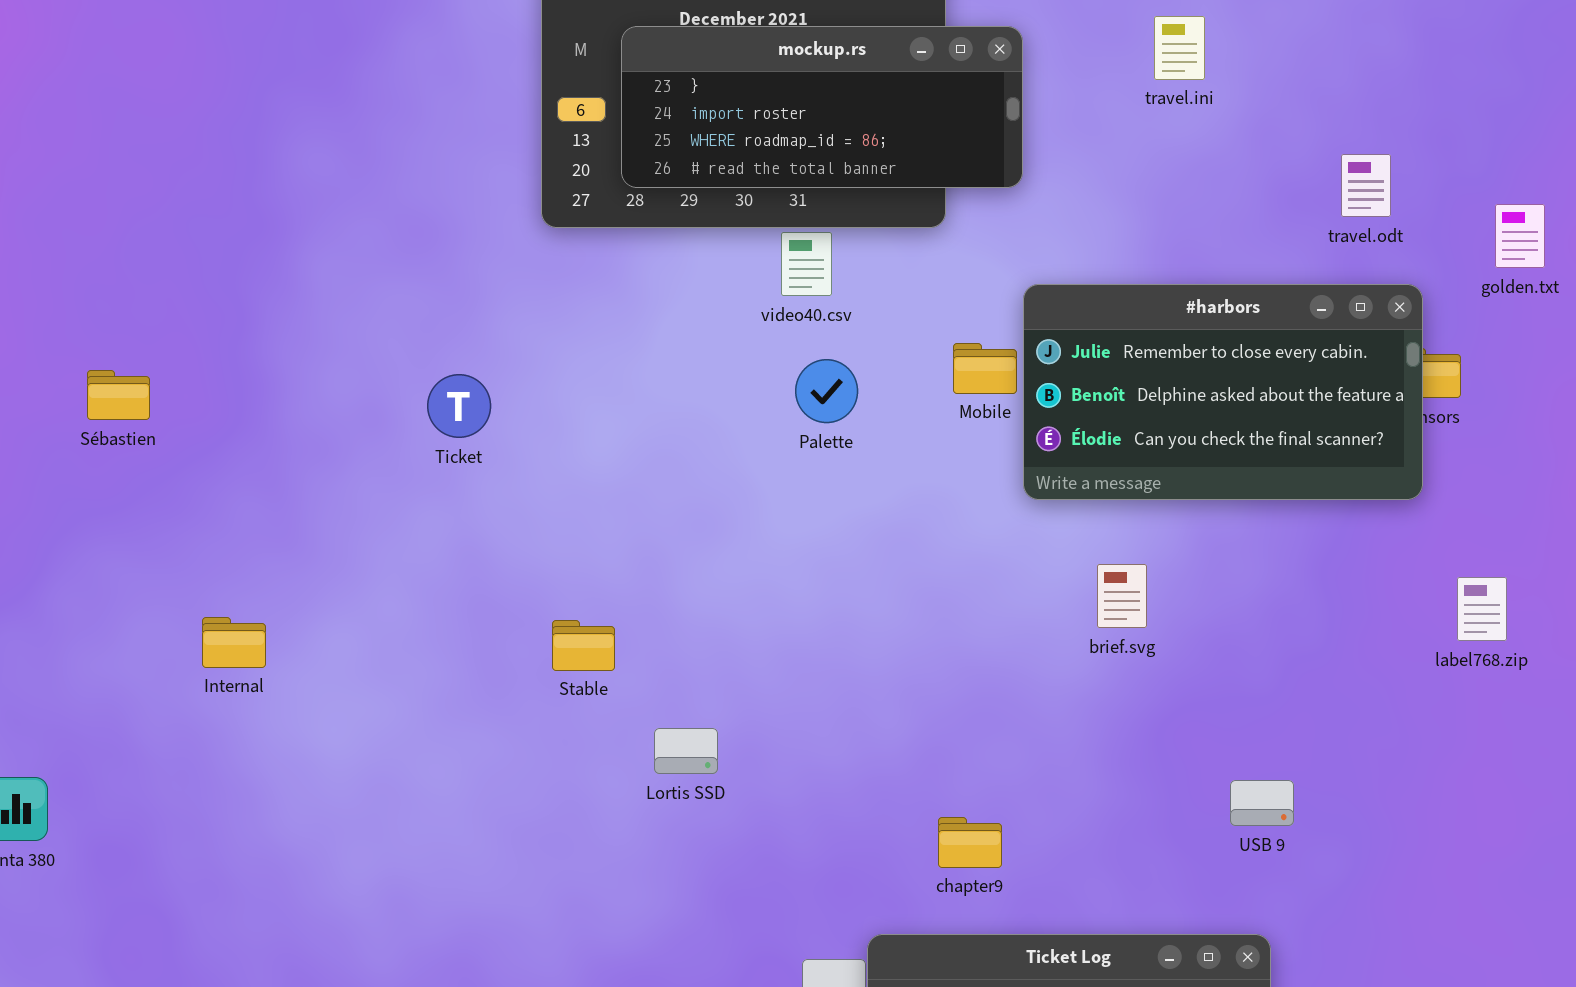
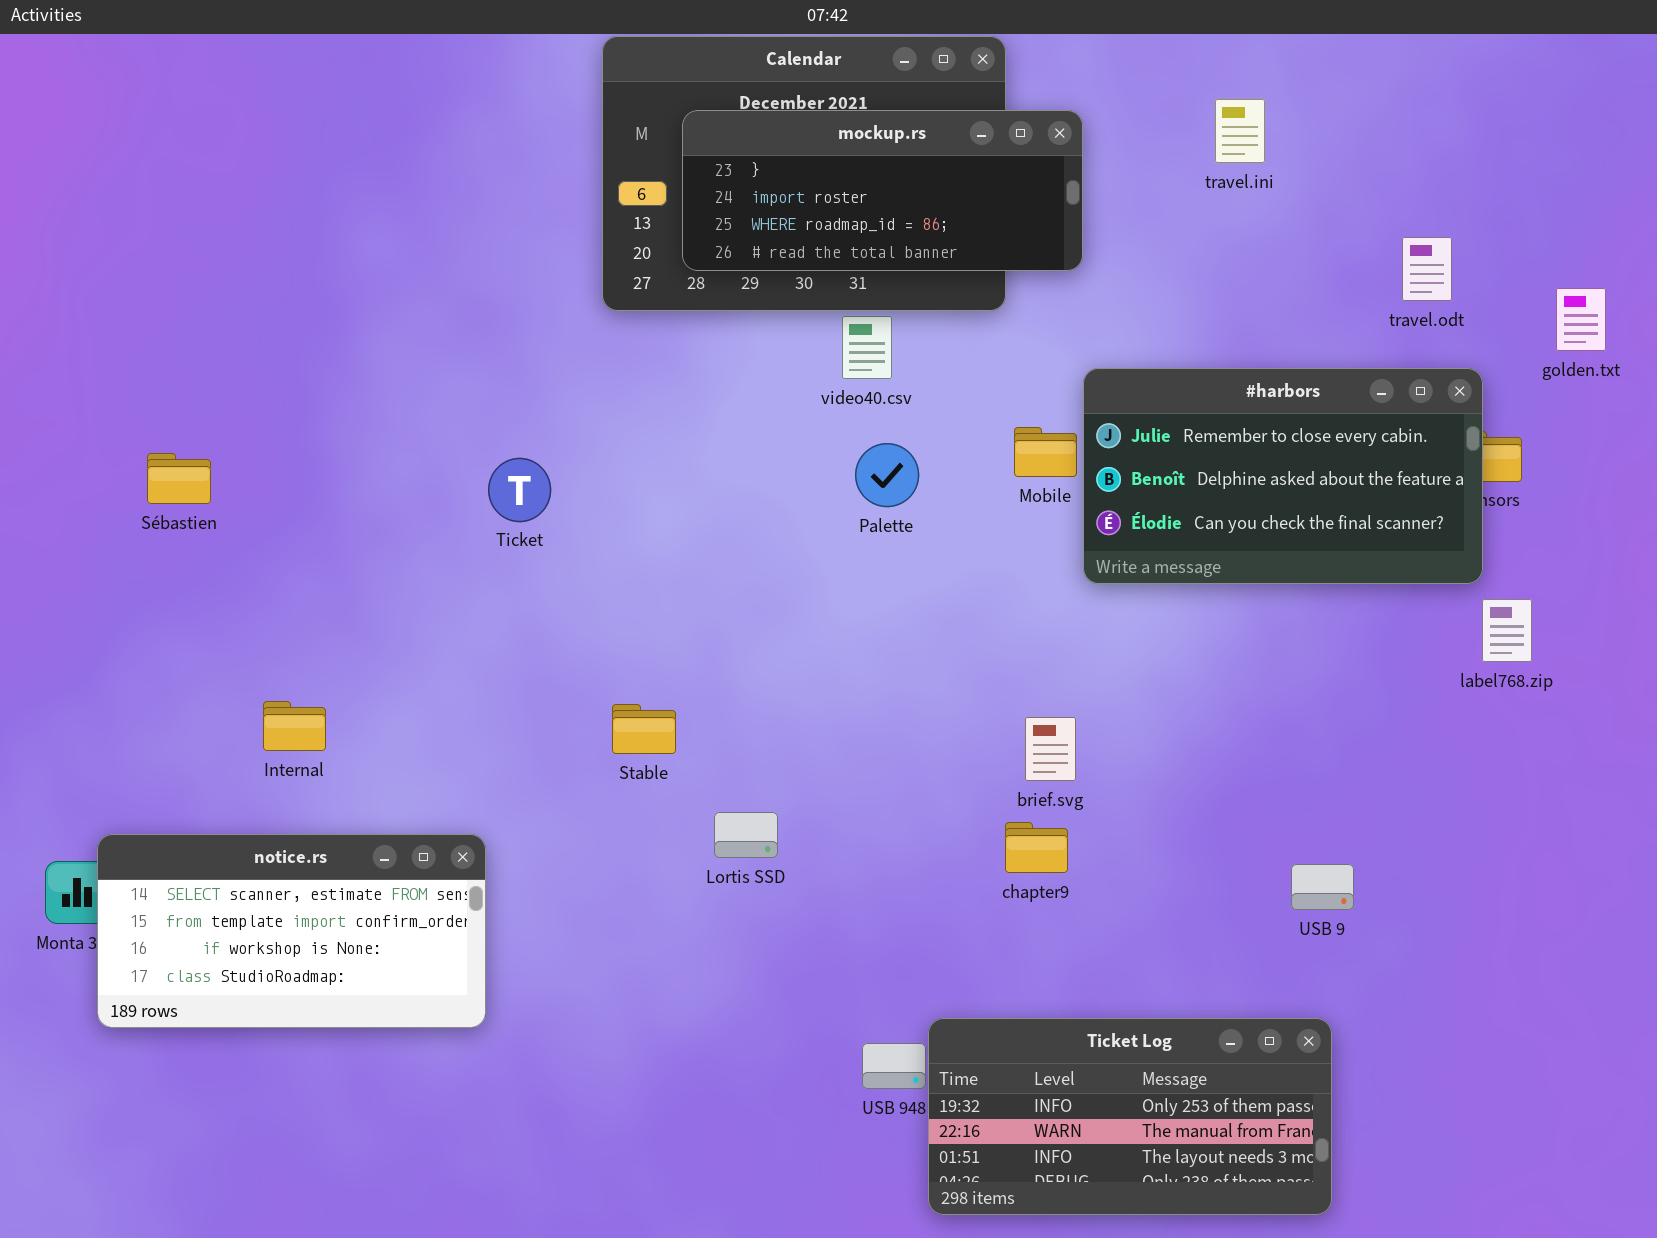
brief.svg: [1097,564,1147,628] -> [1025,717,1076,781], moved
label768.zip: [1457,577,1507,641] -> [1482,599,1532,662], moved
notice.rs: none -> [97,834,486,1028], opened
chapter9: [938,817,1002,868] -> [1005,822,1068,873], moved

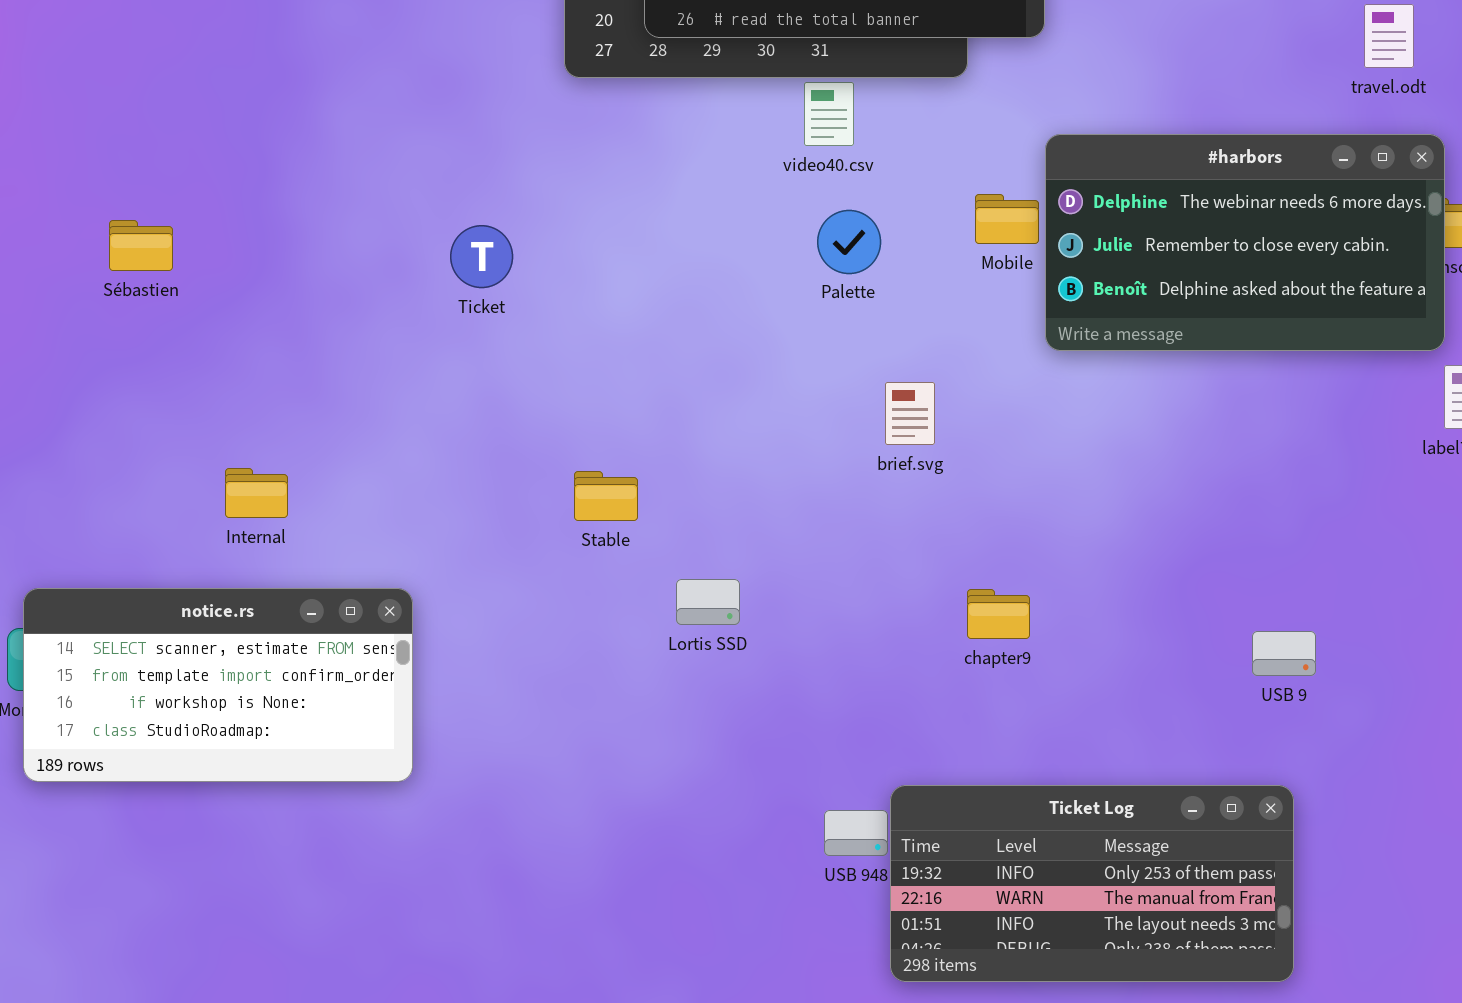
#harbors: [1083,368,1483,584] -> [1045,134,1445,351], scrolled up 1 row
brief.svg: [1025,717,1076,781] -> [885,382,935,445], moved
notice.rs: [97,834,486,1028] -> [23,588,413,782], moved

